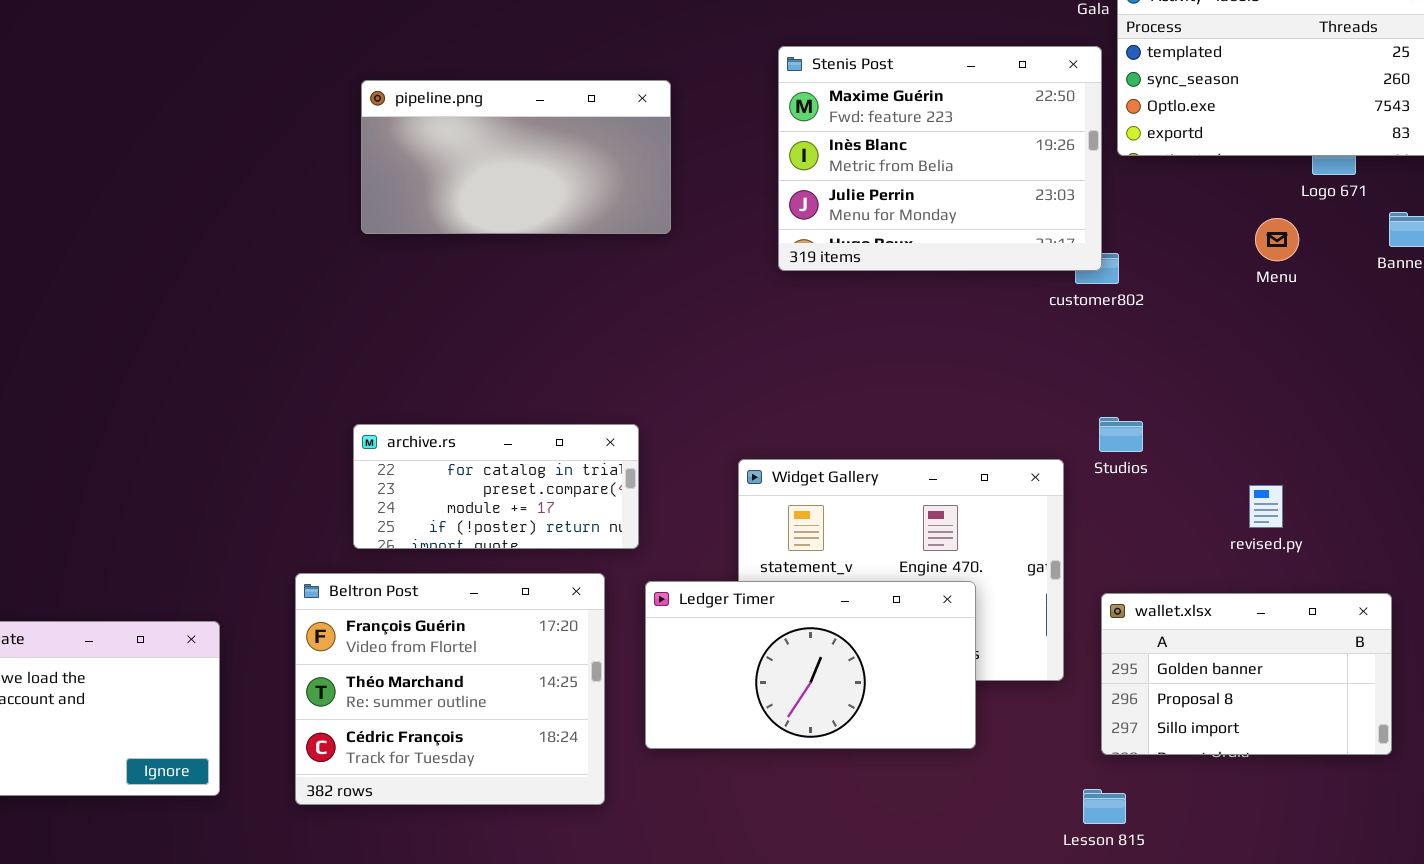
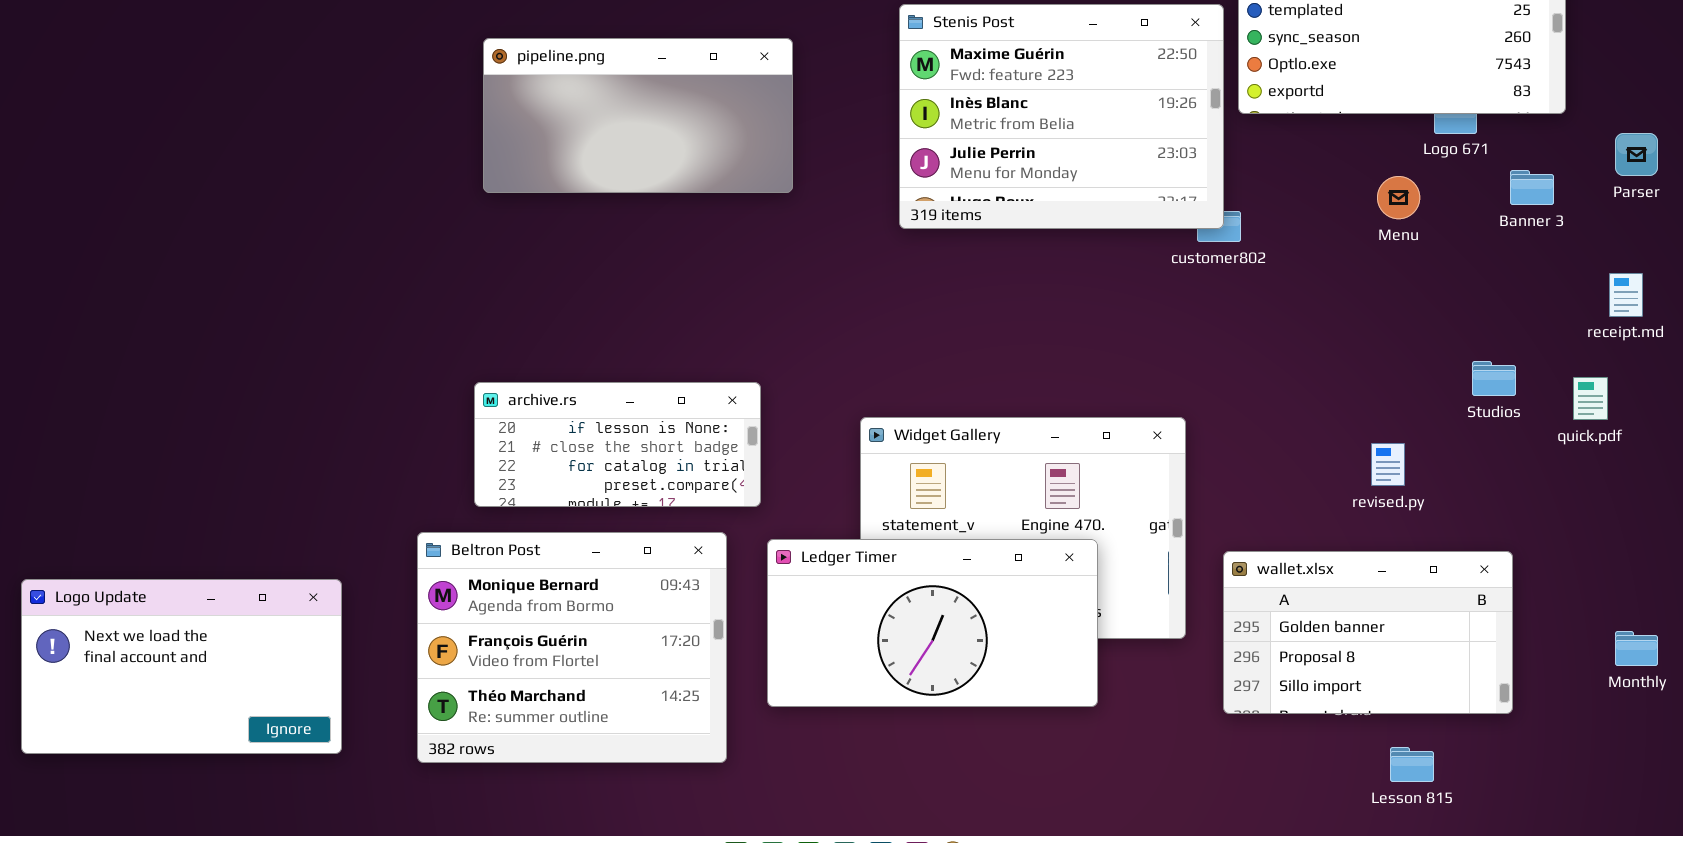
Studios: [1099,417,1143,452] -> [1472,361,1516,396], moved
archive.rs: [353,424,639,549] -> [474,382,761,507], scrolled up 2 rows
Beltron Post: [295,573,605,805] -> [417,532,727,763], scrolled up 1 row
Lesson 815: [1083,789,1126,824] -> [1390,747,1434,782], moved

